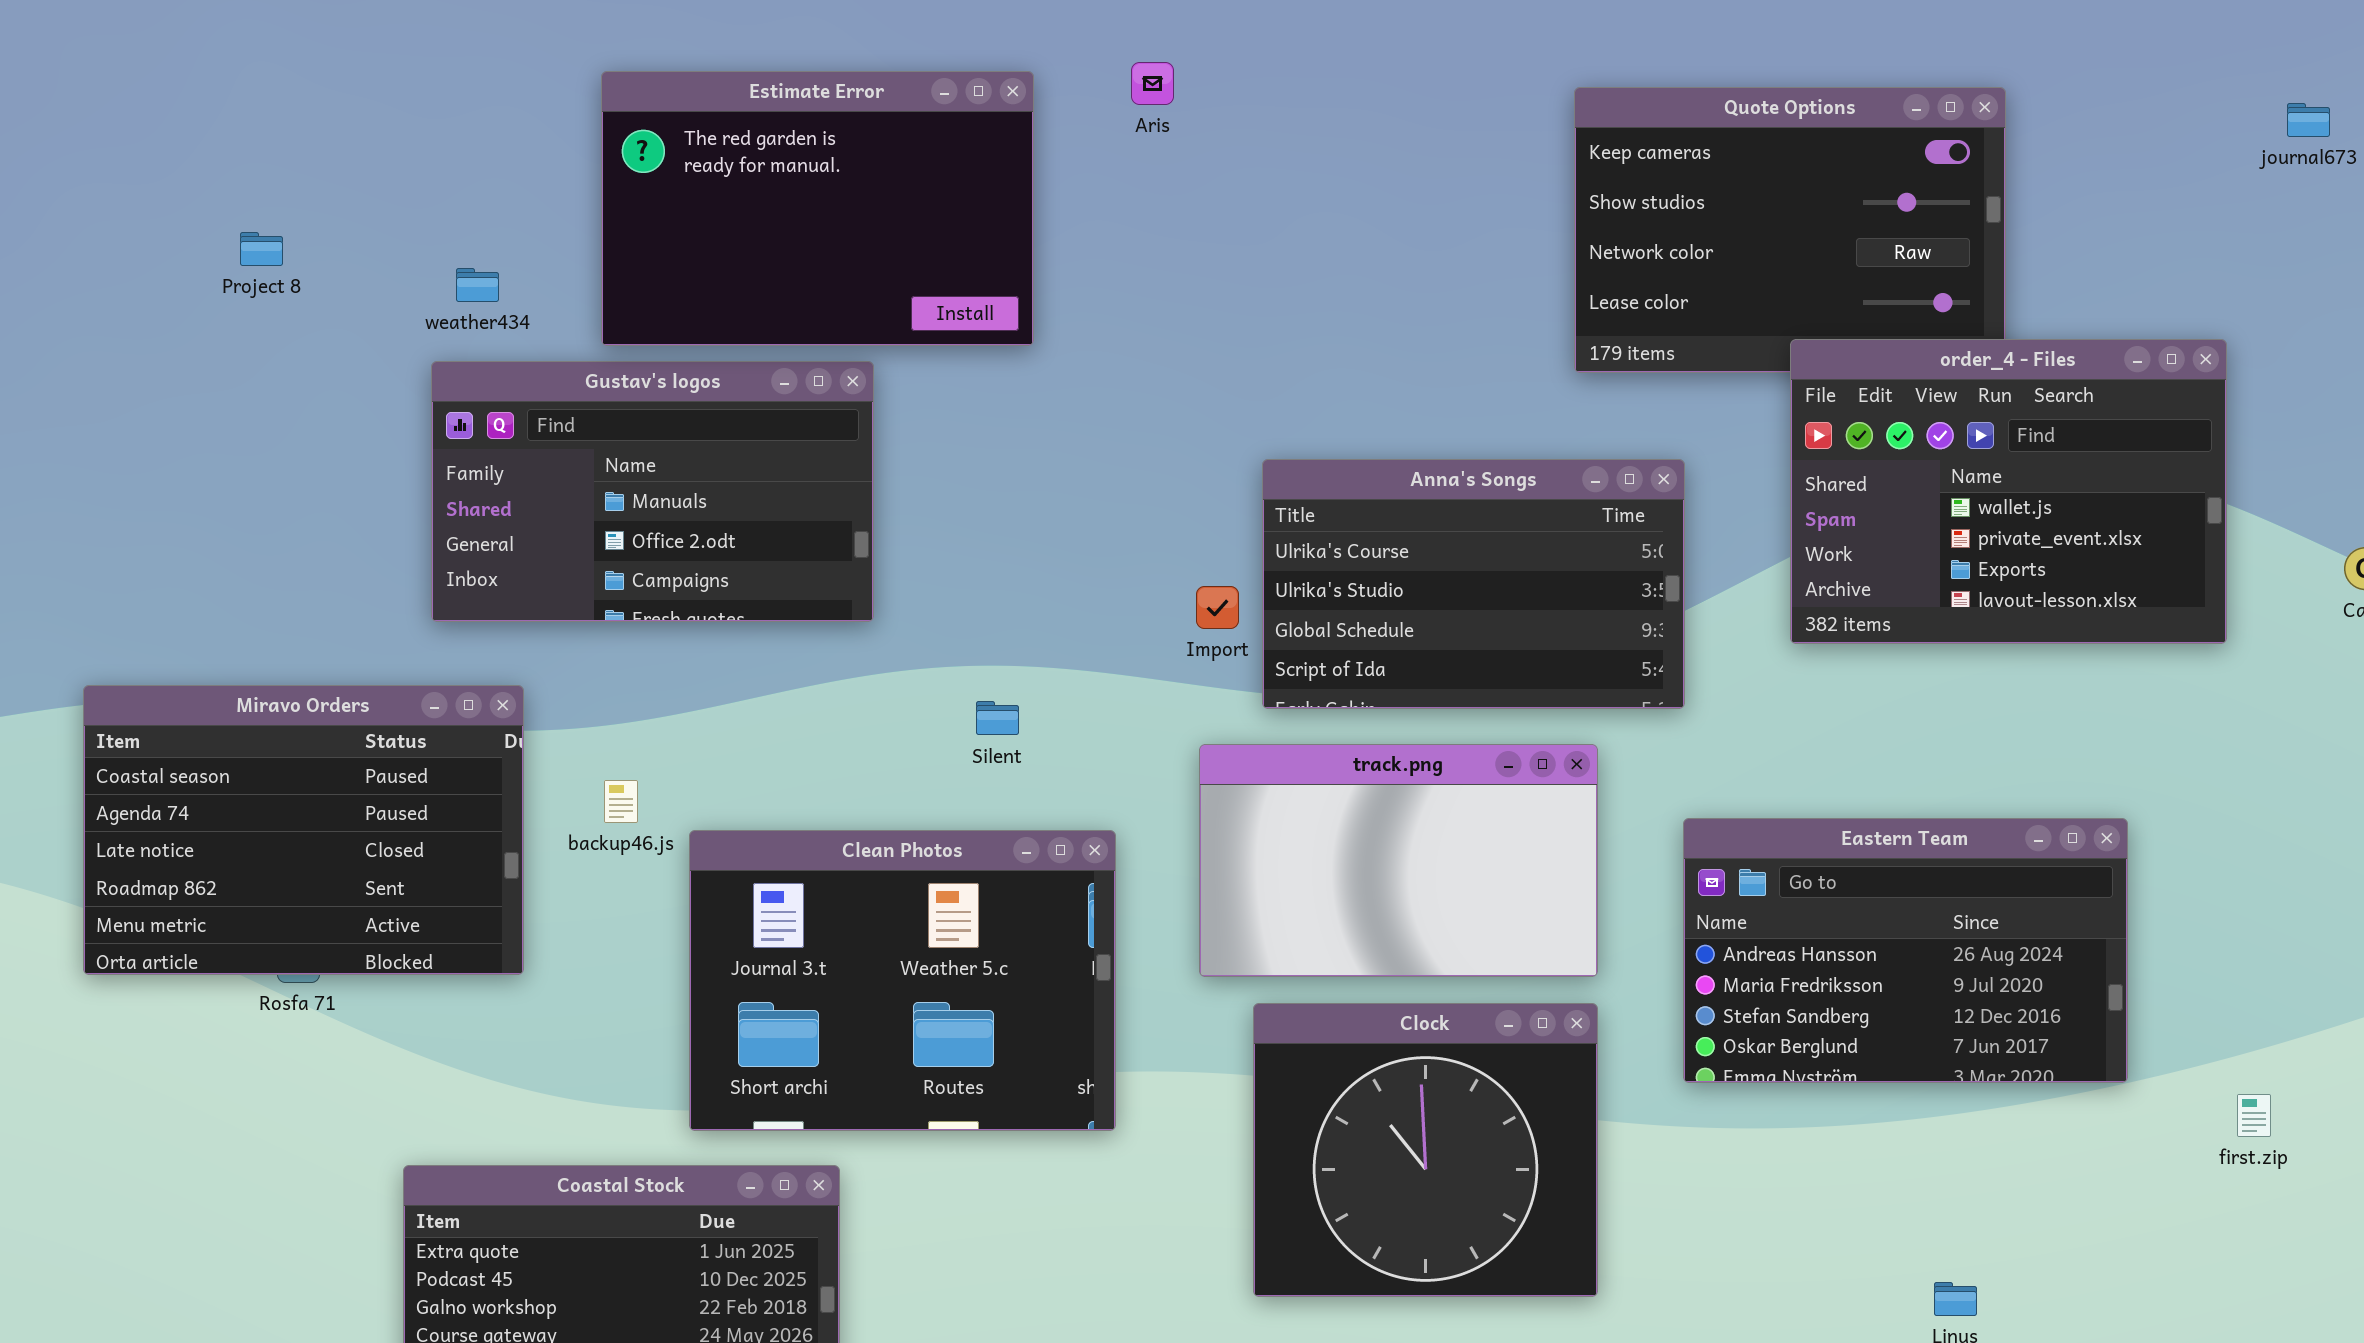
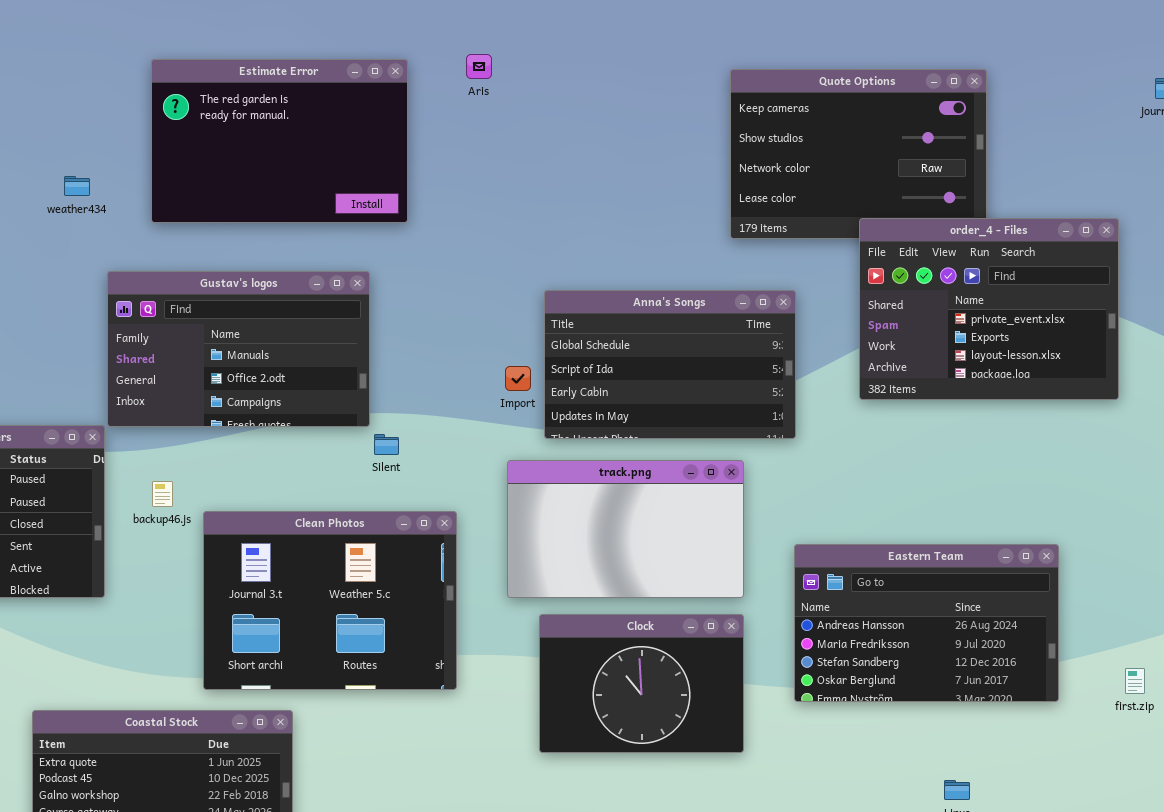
order_4 - Files: [1790,339,2227,644] -> [859,218,1119,400], scrolled down 1 row
Gustav's logos: [431,361,874,622] -> [107,271,370,427], moved
Anna's Songs: [1262,459,1685,709] -> [544,290,796,439], scrolled down 2 rows
Eastern Team: [1683,818,2128,1083] -> [794,544,1059,702], moved
Clock: [1253,1003,1598,1297] -> [539,614,744,753], resized

